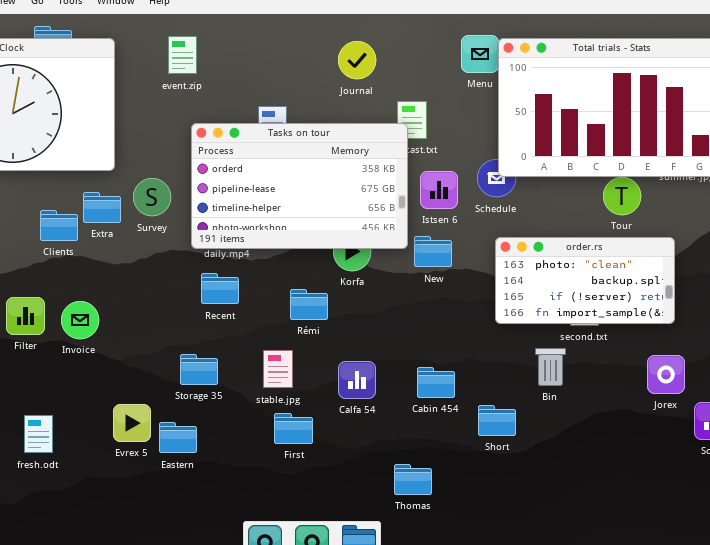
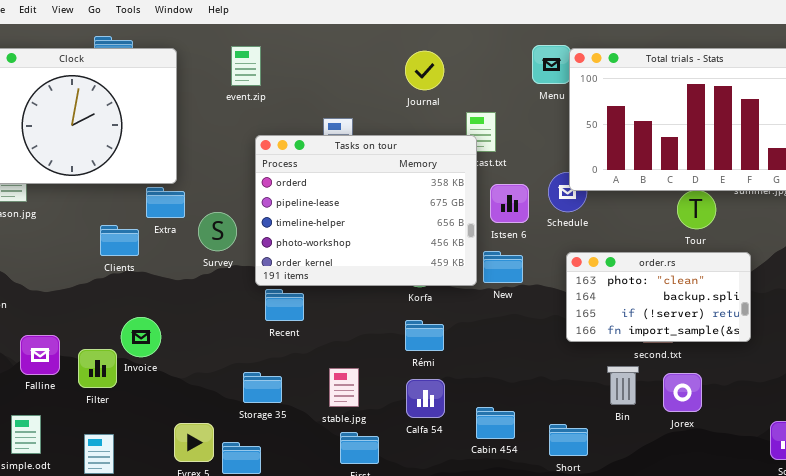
Tasks on tour: [191,123,408,249] -> [255,135,477,286], resized
Survey: [133,178,171,216] -> [198,212,237,251], moved
Extra: [83,192,121,223] -> [146,187,185,218], moved
Rémi: [290,289,328,320] -> [405,320,444,351], moved
Filter: [6,297,45,335] -> [78,349,117,388], moved
Jorex: [647,355,685,394] -> [663,373,702,412], moved
Cabin 454: [417,367,455,398] -> [476,407,515,439], moved

